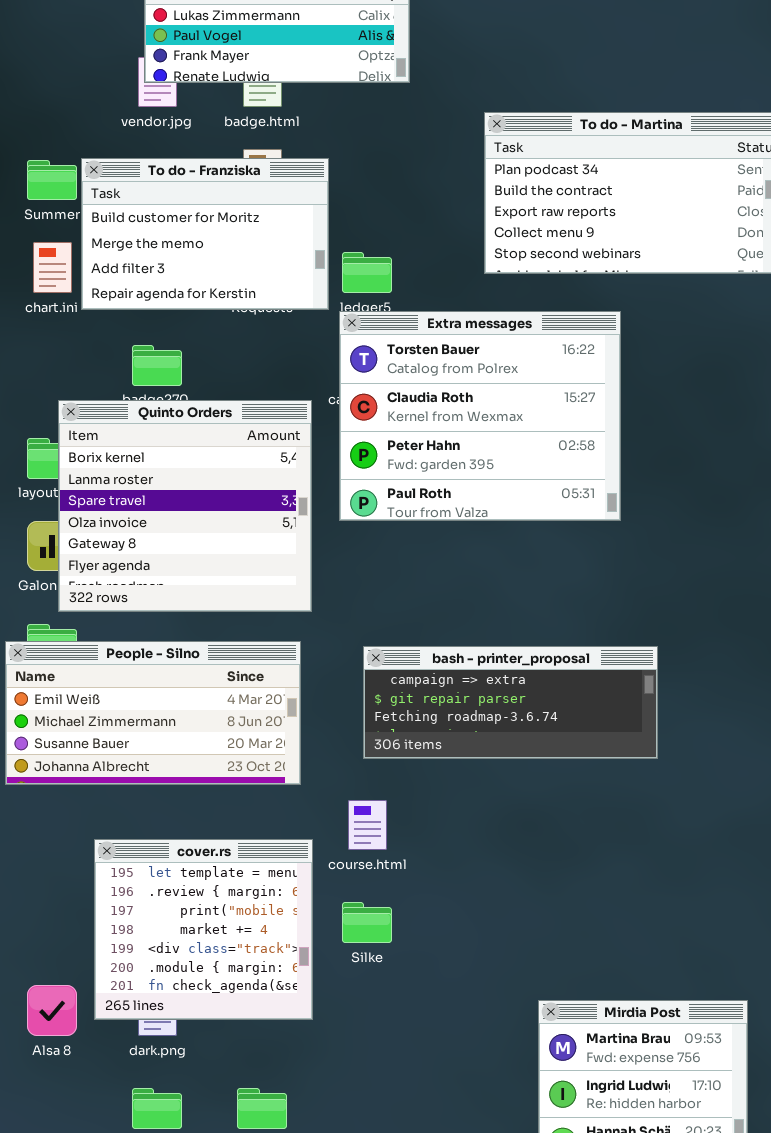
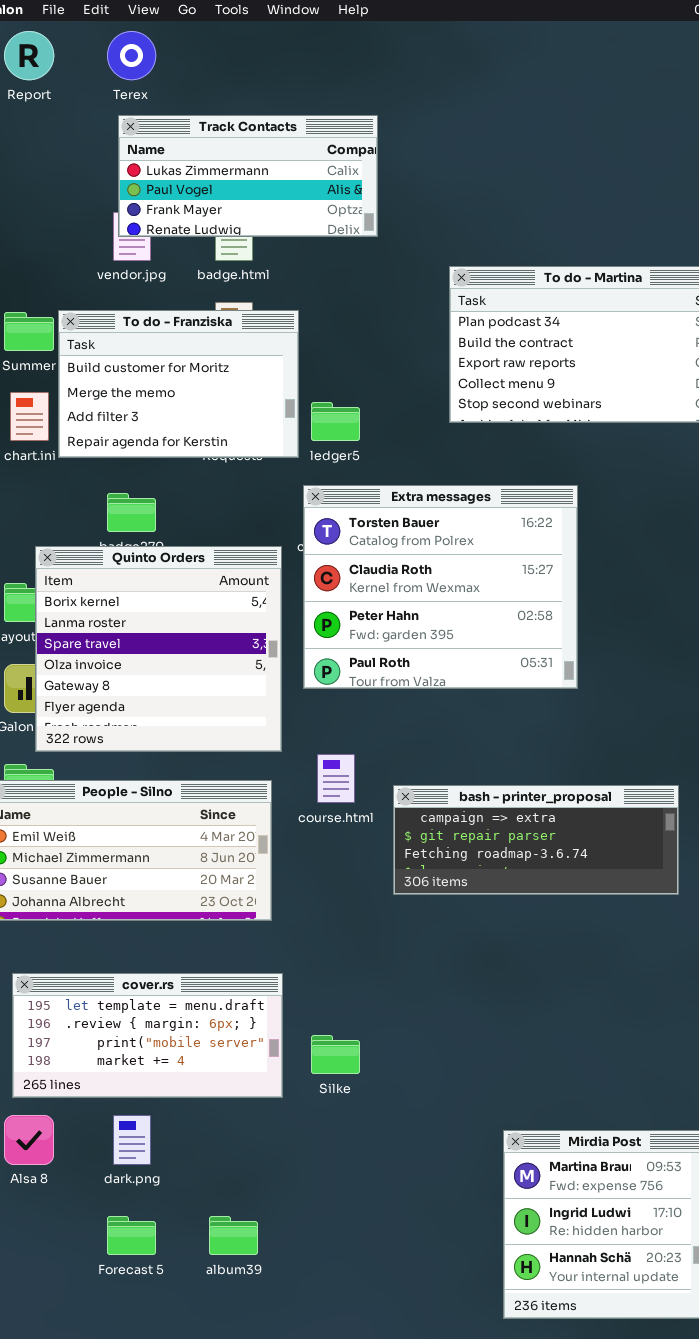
Extra messages: [339,311,621,521] -> [303,485,578,689], moved
bash - printer_proposal: [363,646,658,759] -> [393,785,679,895], moved
course.html: [348,800,387,850] -> [317,754,355,803], moved
cover.rs: [94,839,313,1020] -> [12,973,283,1098], resized

